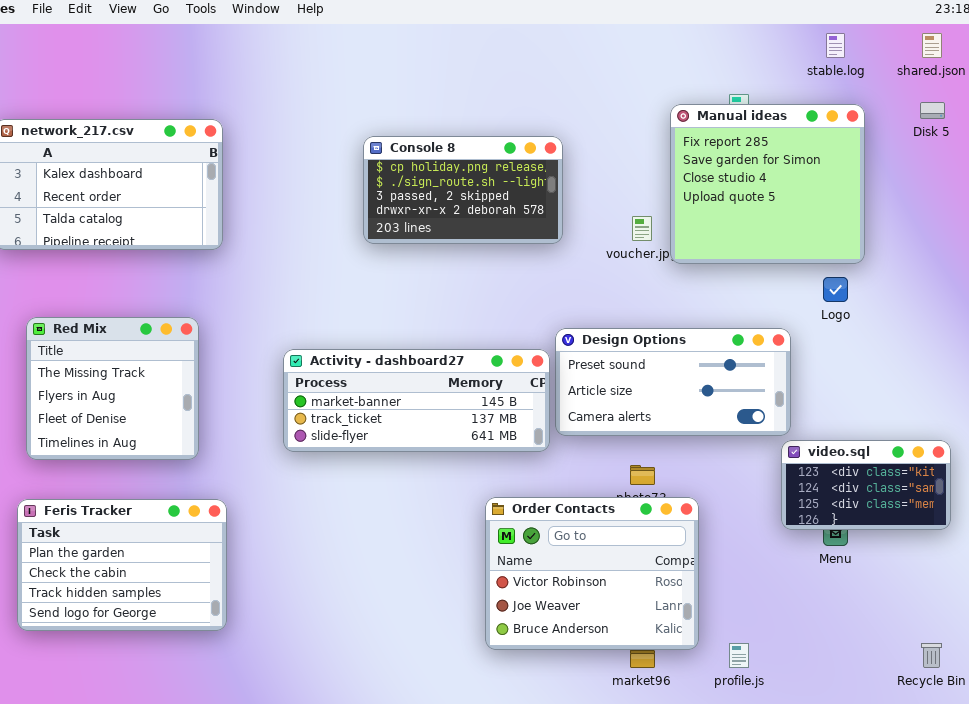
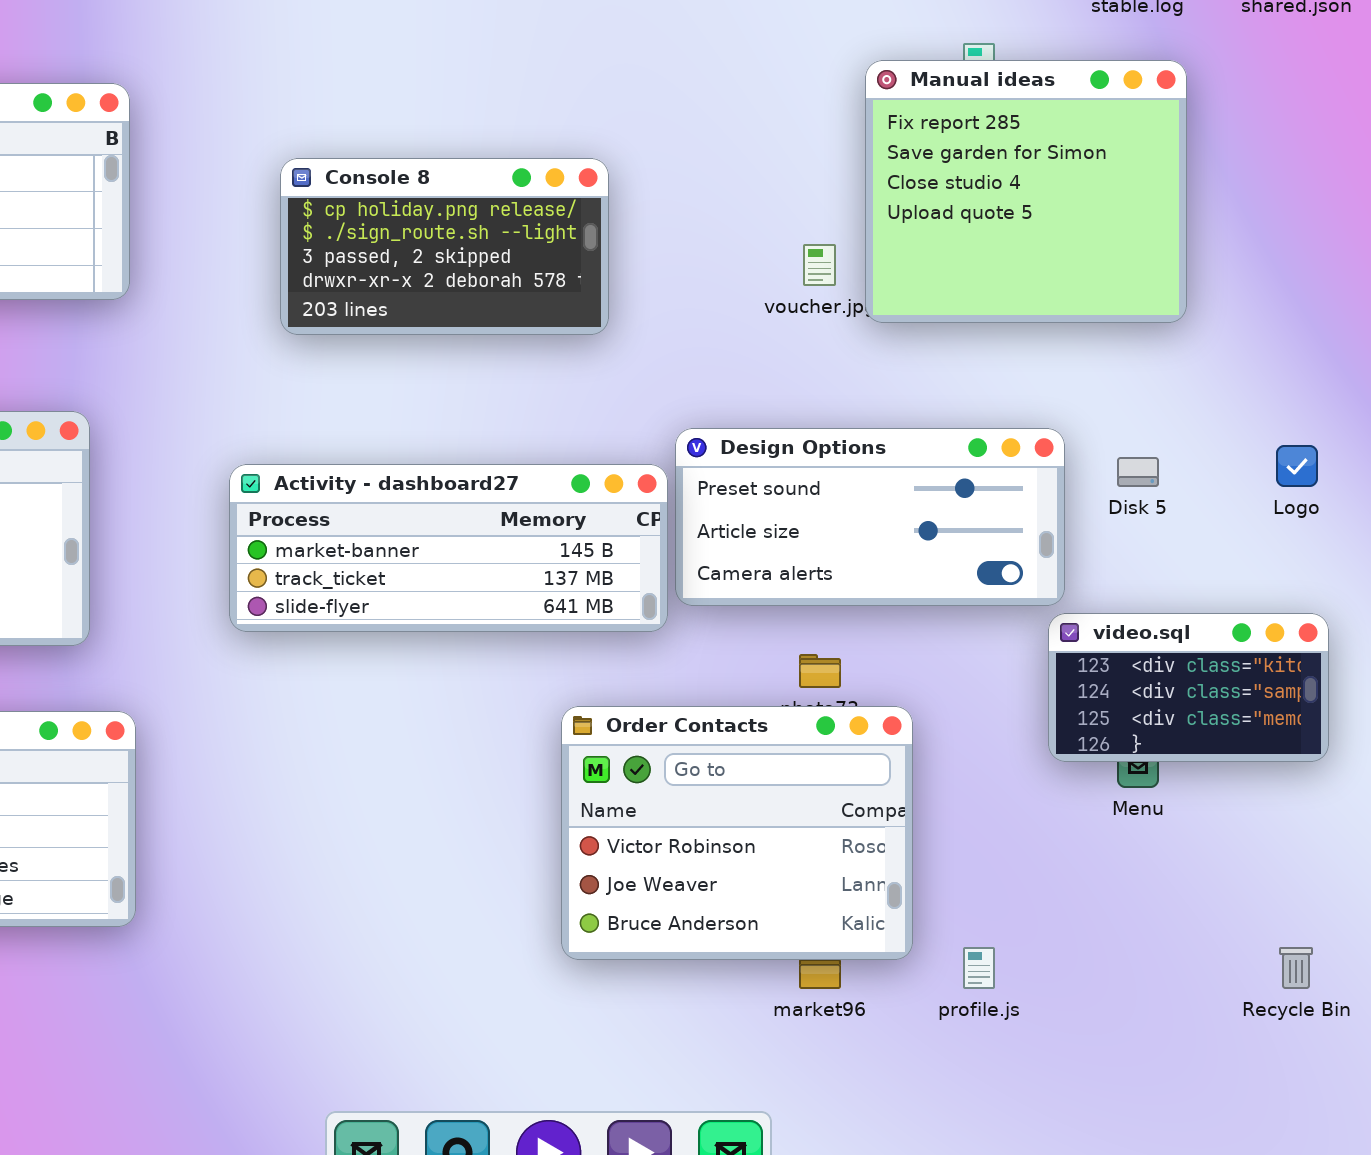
Disk 5: [920,102,945,119] -> [1117,457,1159,487], moved
Console 8: [363,136,563,244] -> [280,158,609,335], moved
Logo: [823,277,848,302] -> [1276,445,1318,487], moved

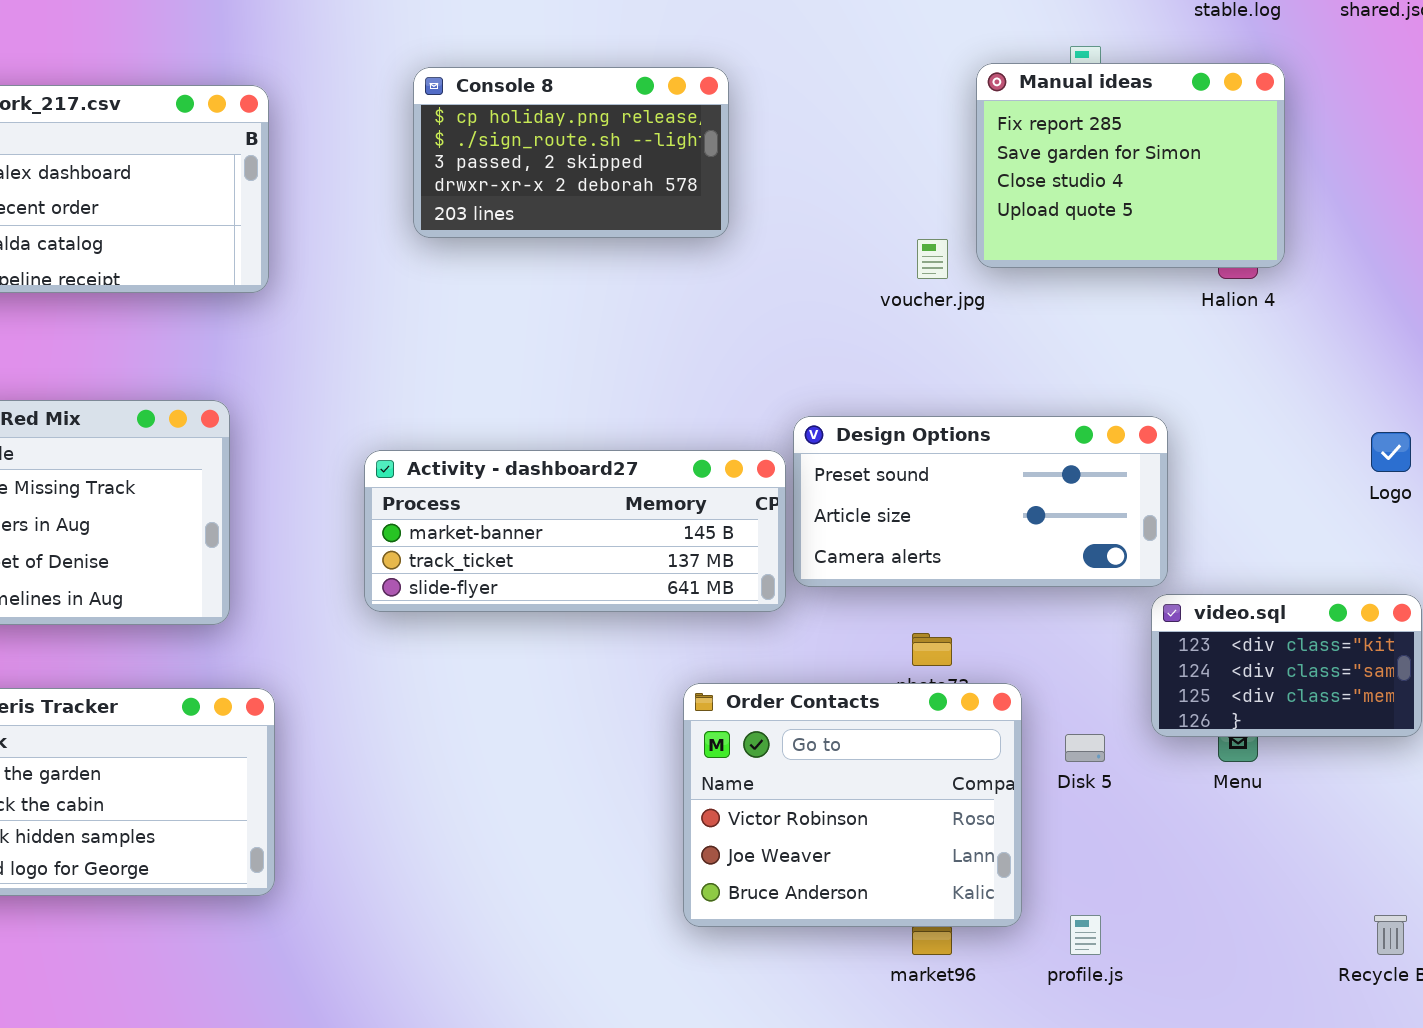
Manual ideas: [865,60,1187,323] -> [976,63,1285,268], resized
Console 8: [280,158,609,335] -> [413,67,729,238], moved
Disk 5: [1117,457,1159,487] -> [1065,734,1105,762], moved

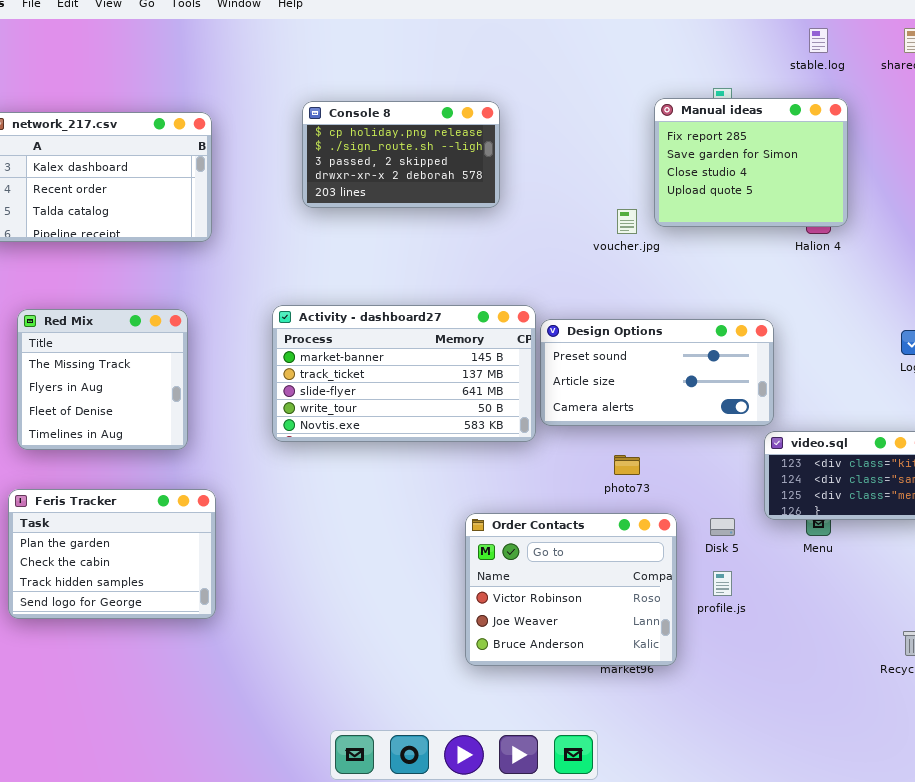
Activity - dashboard27: [364,450,786,612] -> [272,305,536,442], resized
Order Contacts: [683,683,1022,927] -> [465,513,677,666], moved
profile.js: [1070,915,1101,955] -> [713,571,732,596], moved

